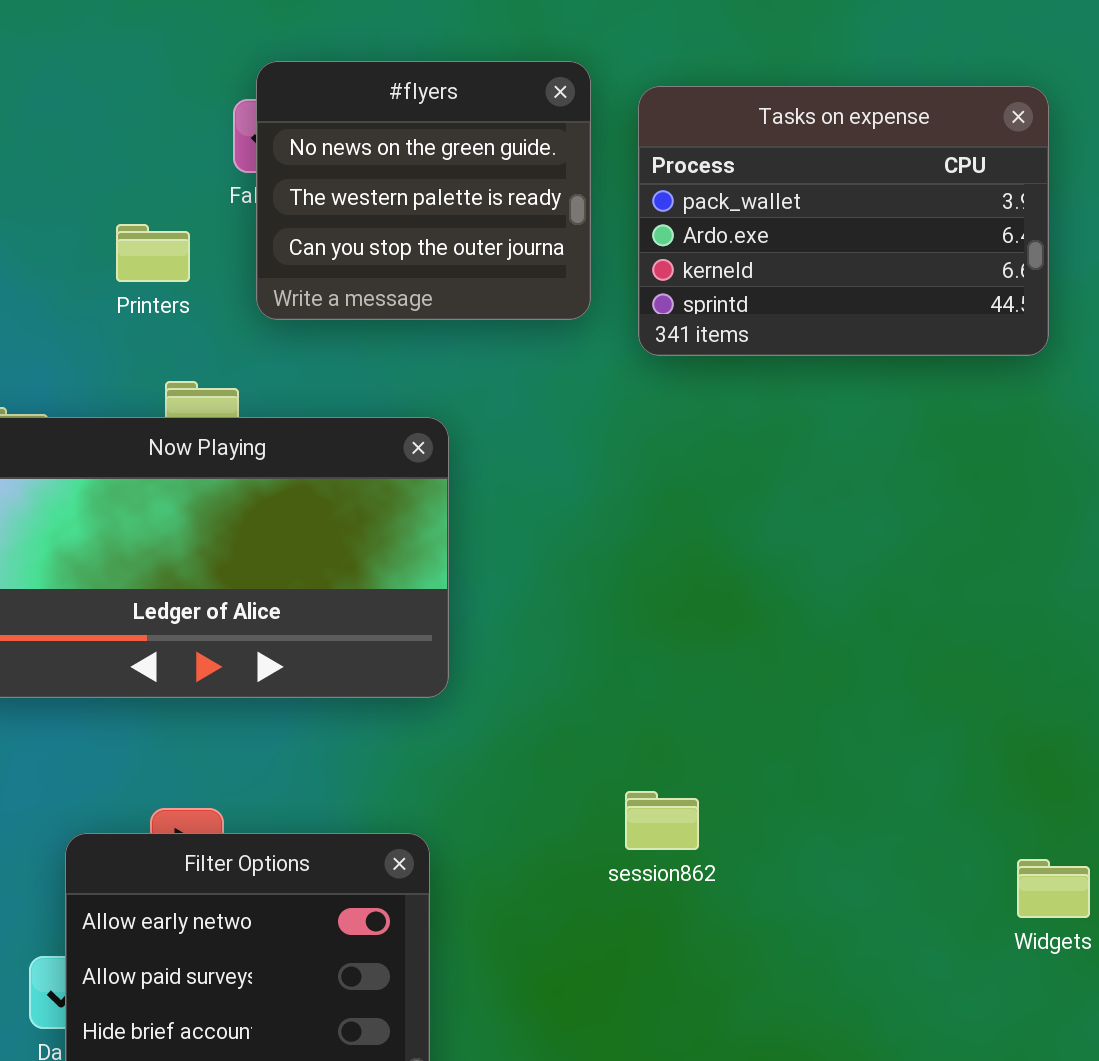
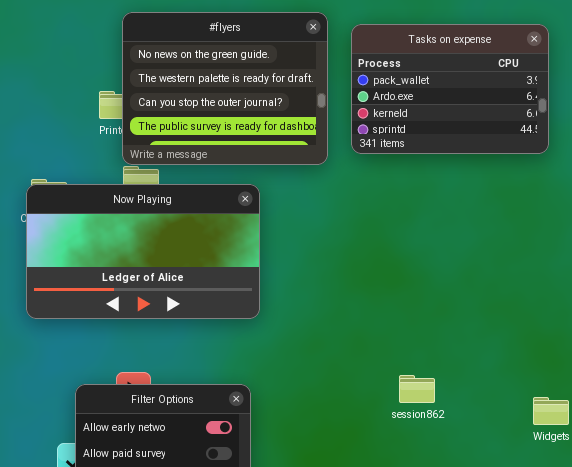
#flyers: [256,61,591,320] -> [122,12,328,165], resized
session862: [625,791,699,850] -> [399,375,435,403], moved

